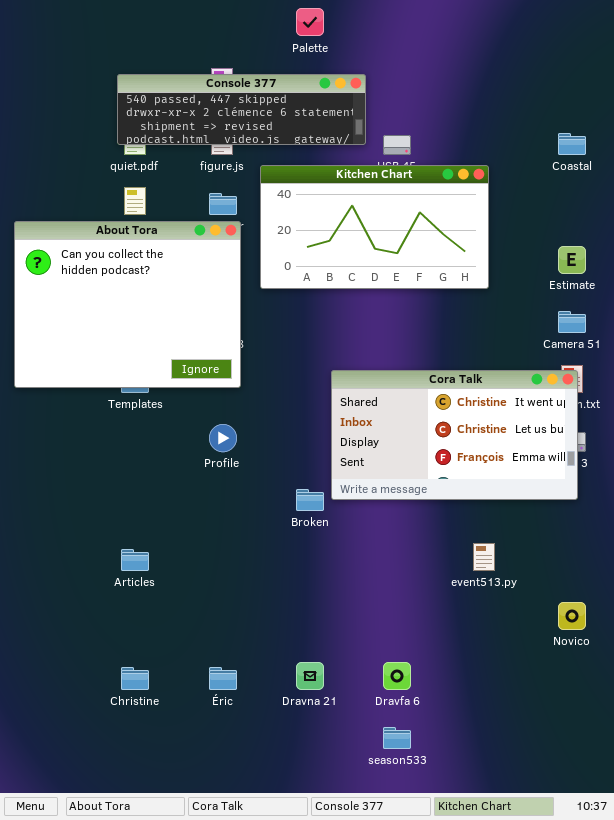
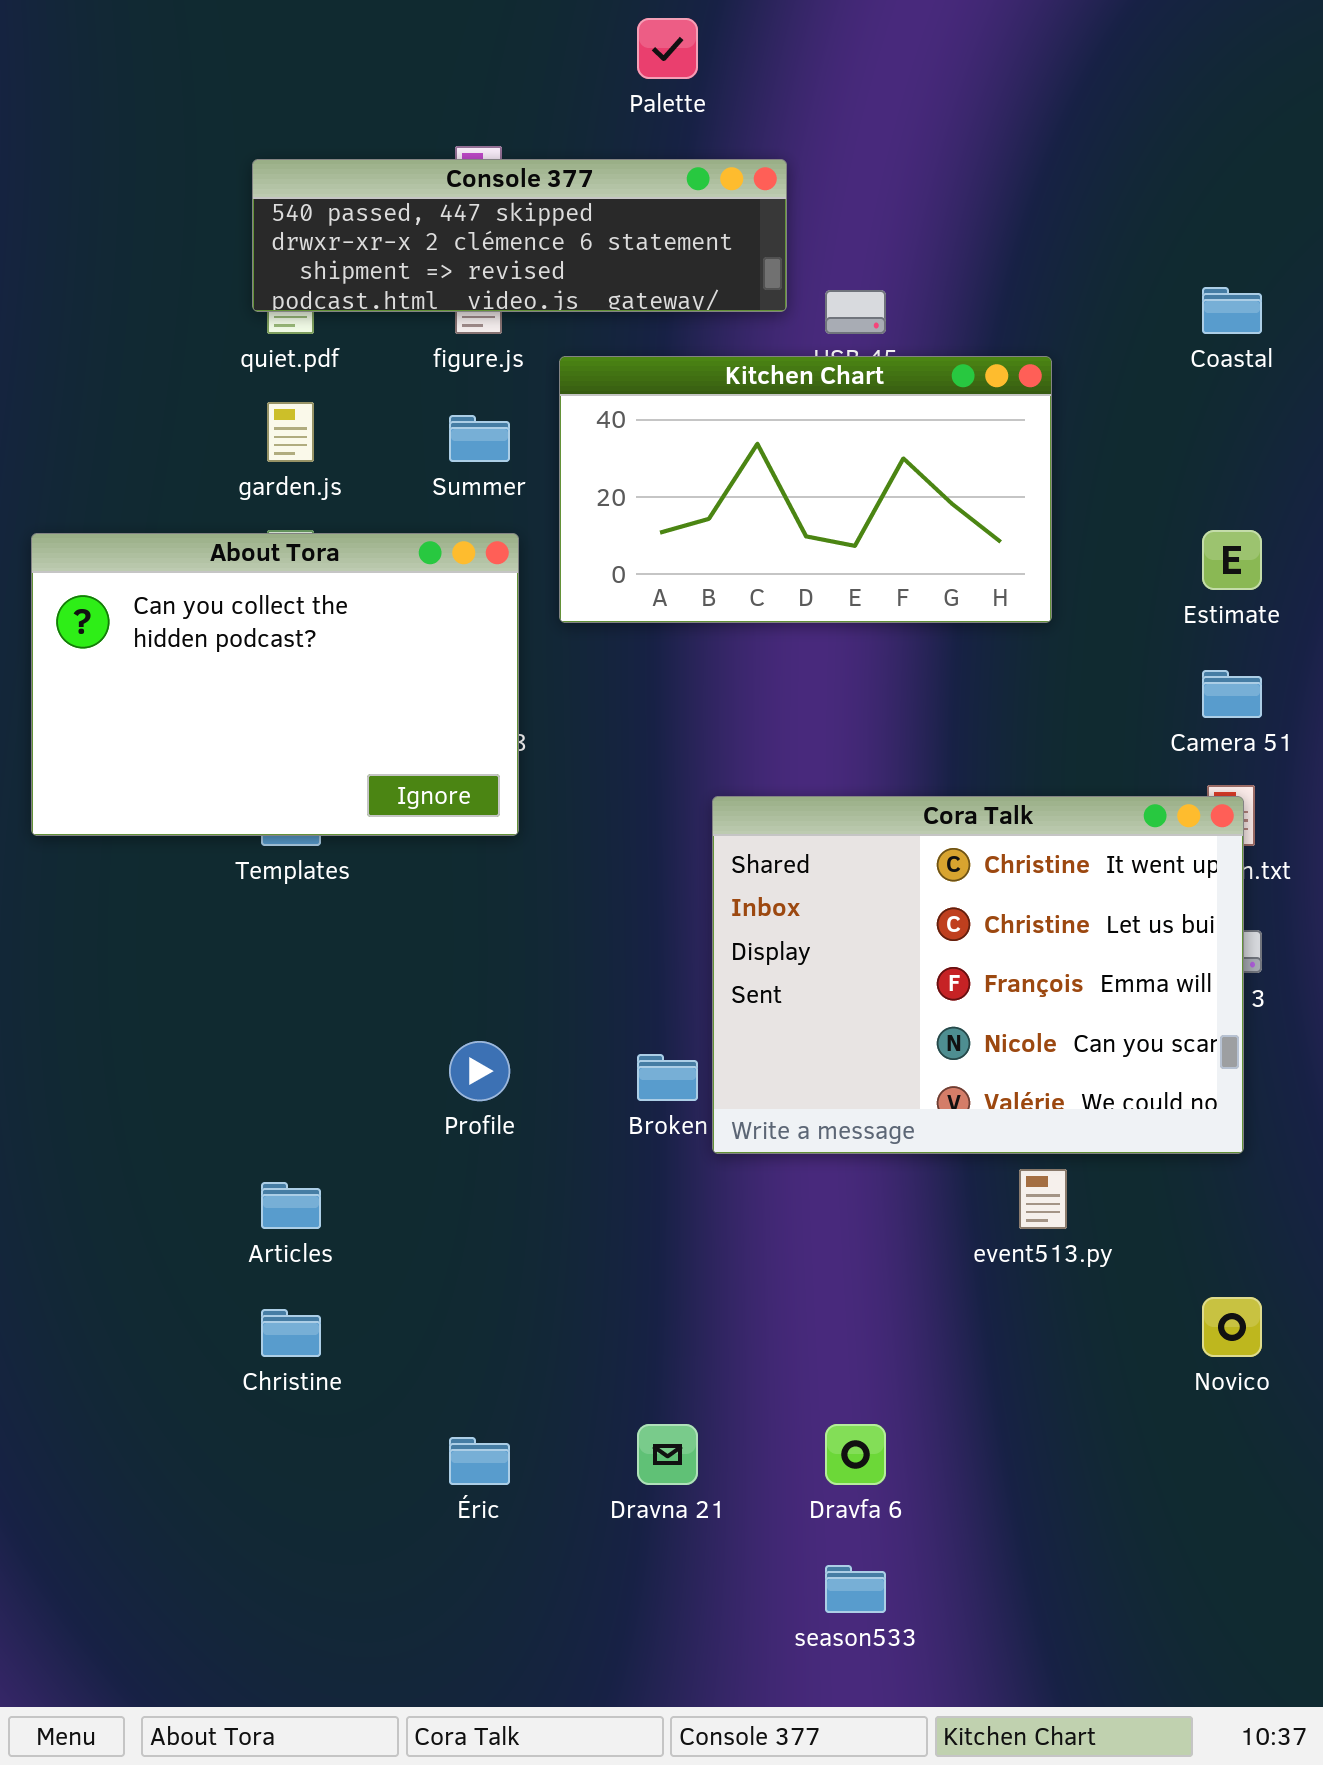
About Tora: [14,221,241,388] -> [31,533,519,836], resized
Cora Talk: [331,370,578,500] -> [712,796,1244,1154], resized
Profile: [209,424,237,452] -> [449,1041,510,1101], moved
Christine: [121,667,149,690] -> [261,1309,321,1357], moved

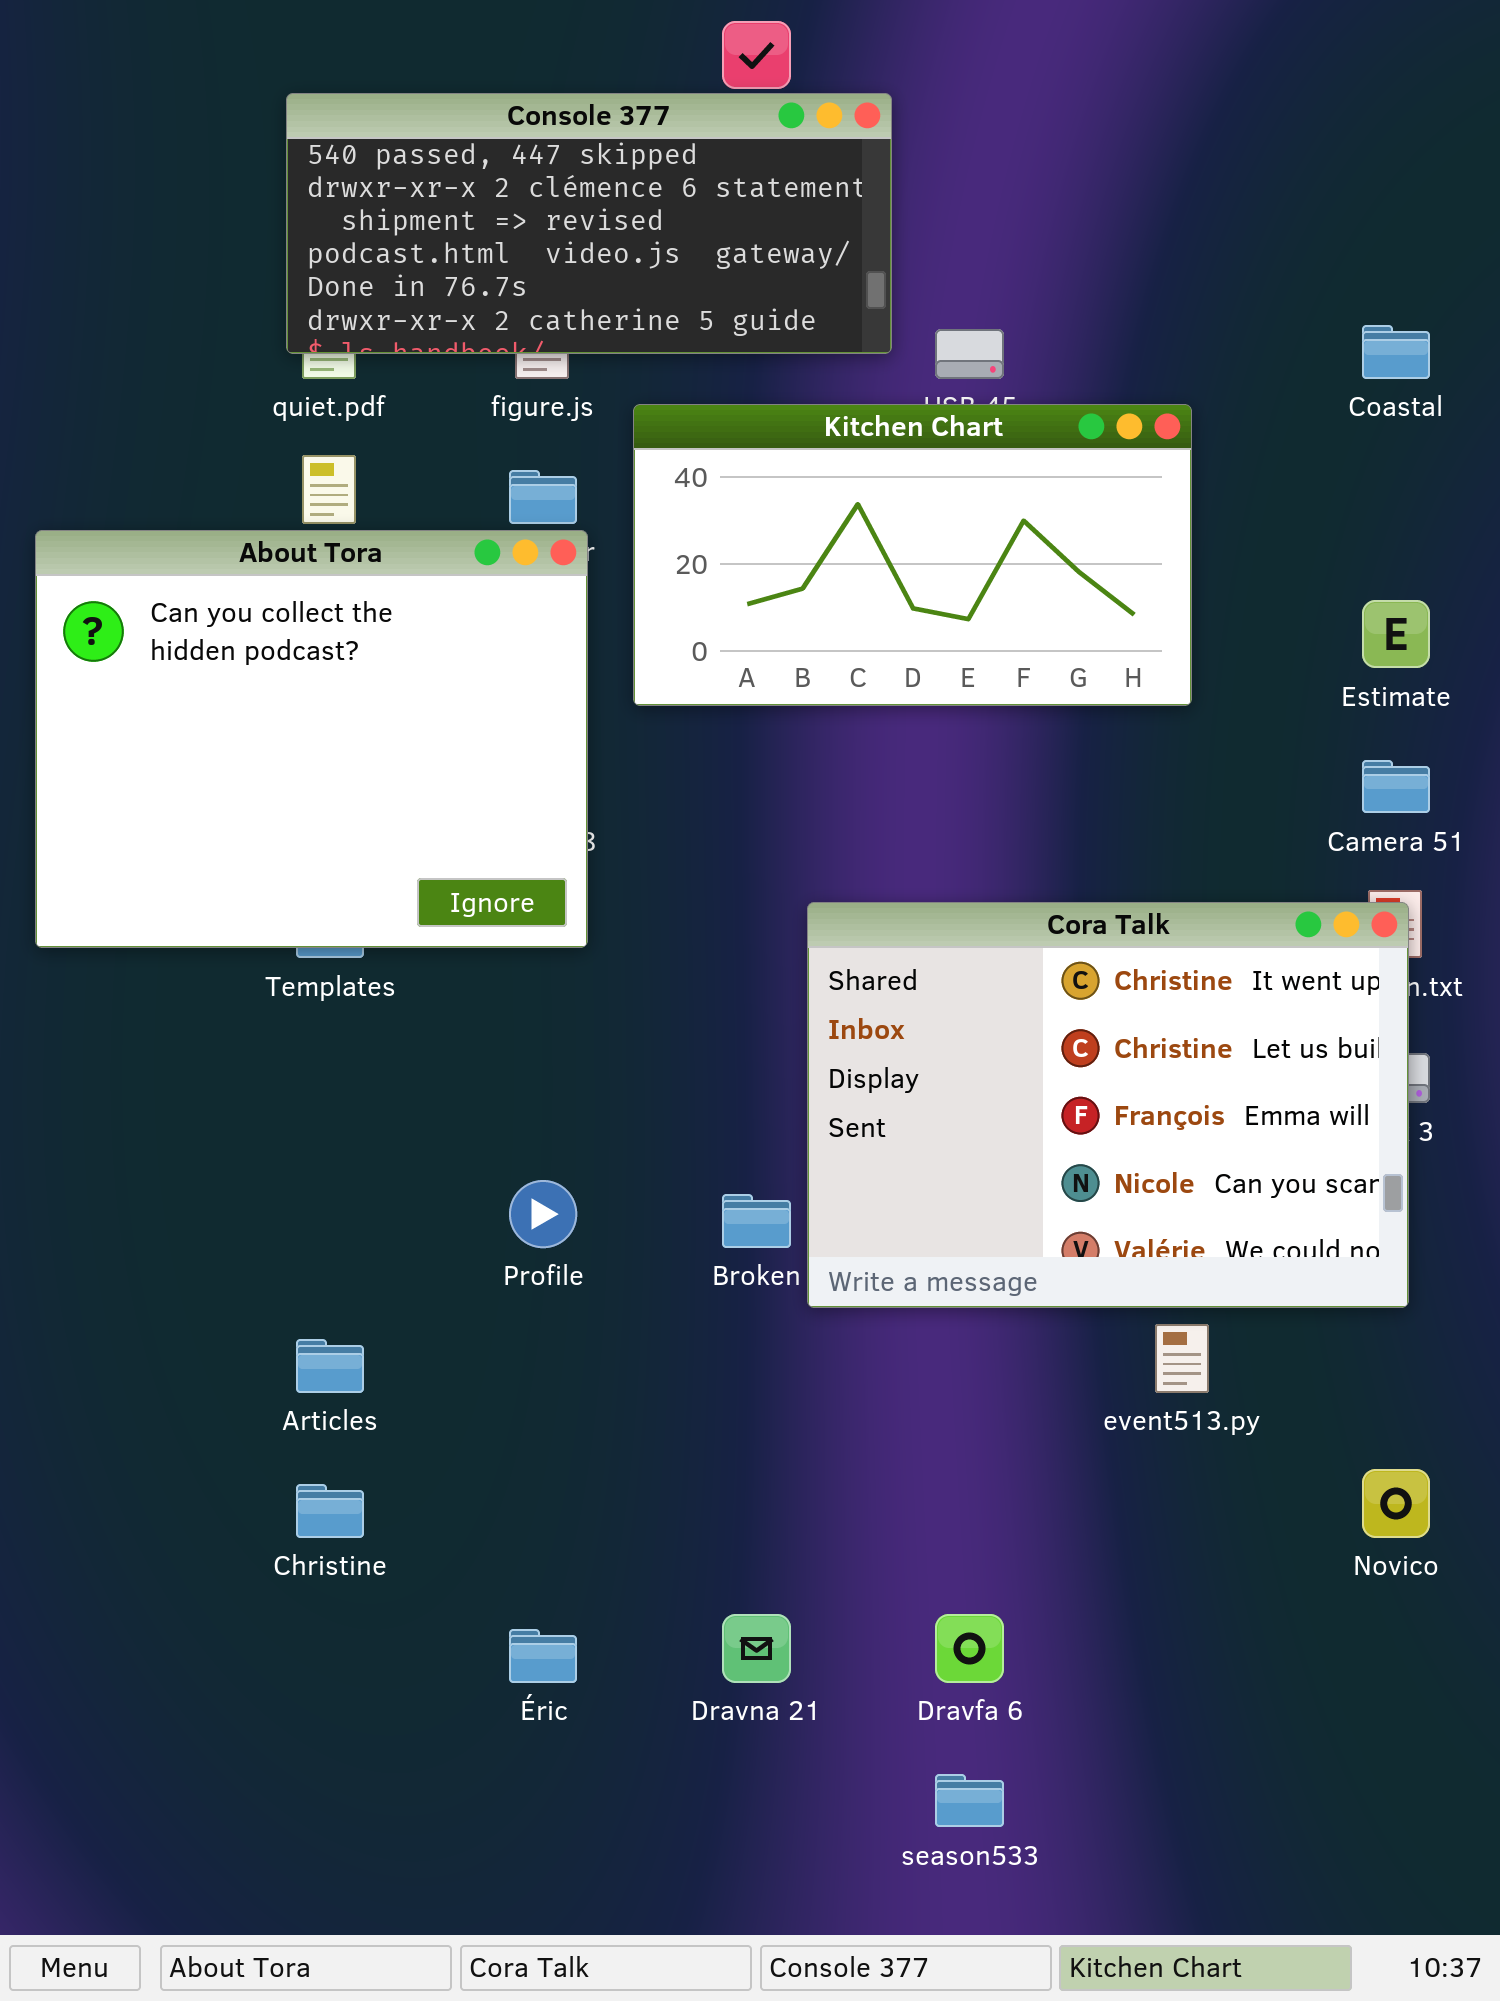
Console 377: [252,159,787,312] -> [286,93,892,354], resized
About Tora: [31,533,519,836] -> [35,530,588,948], resized

